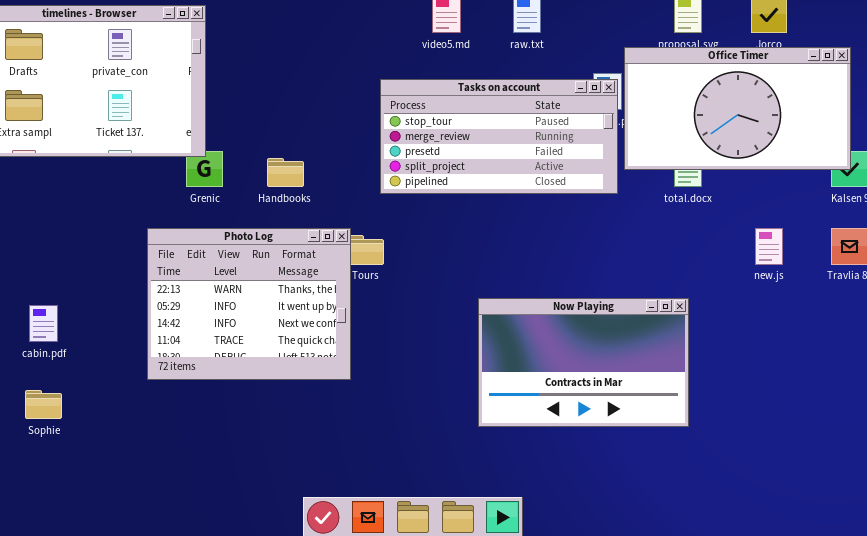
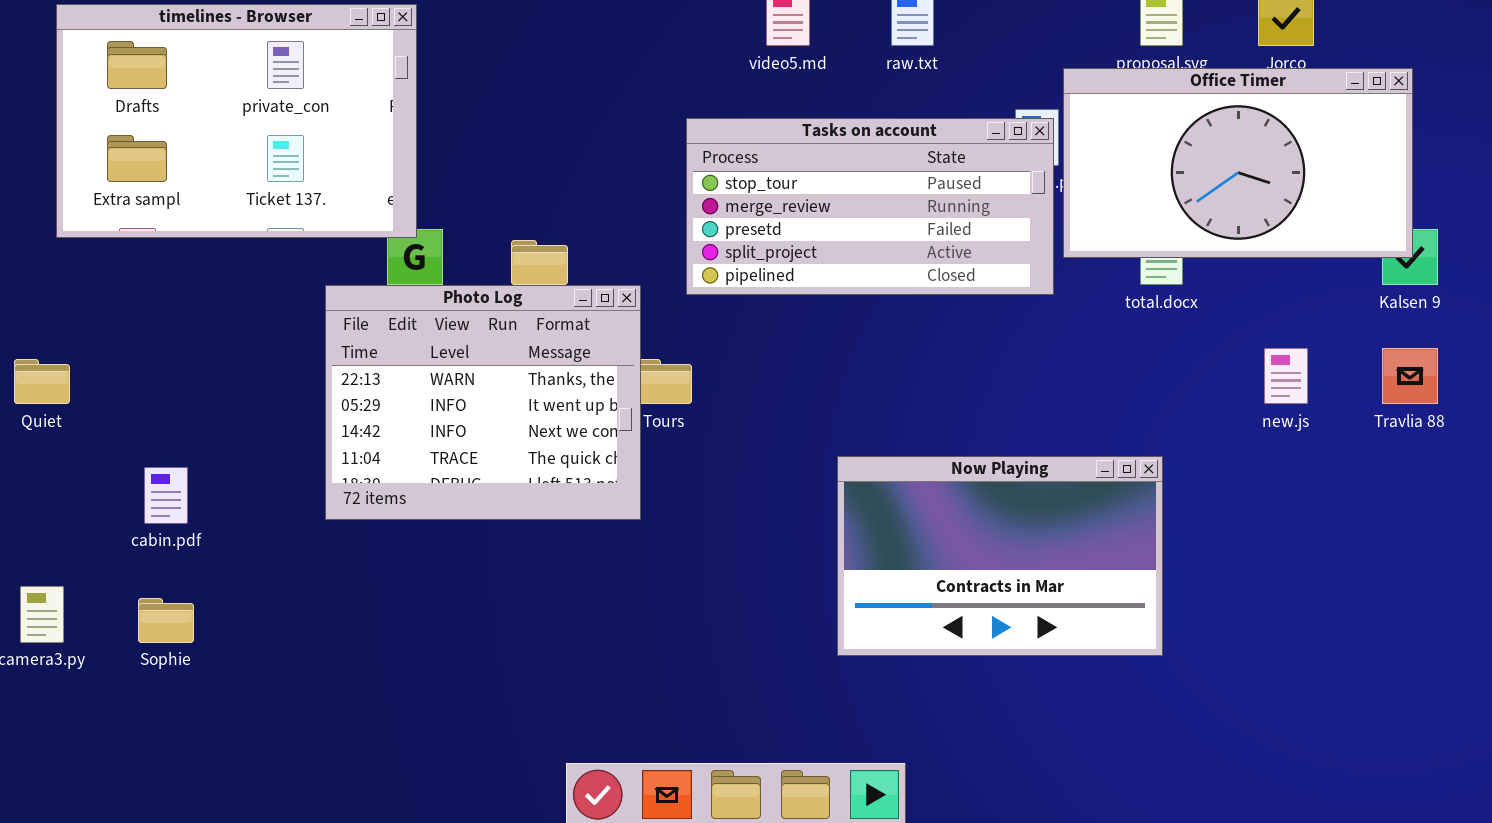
Photo Log: [147,228,351,380] -> [325,285,641,520], moved

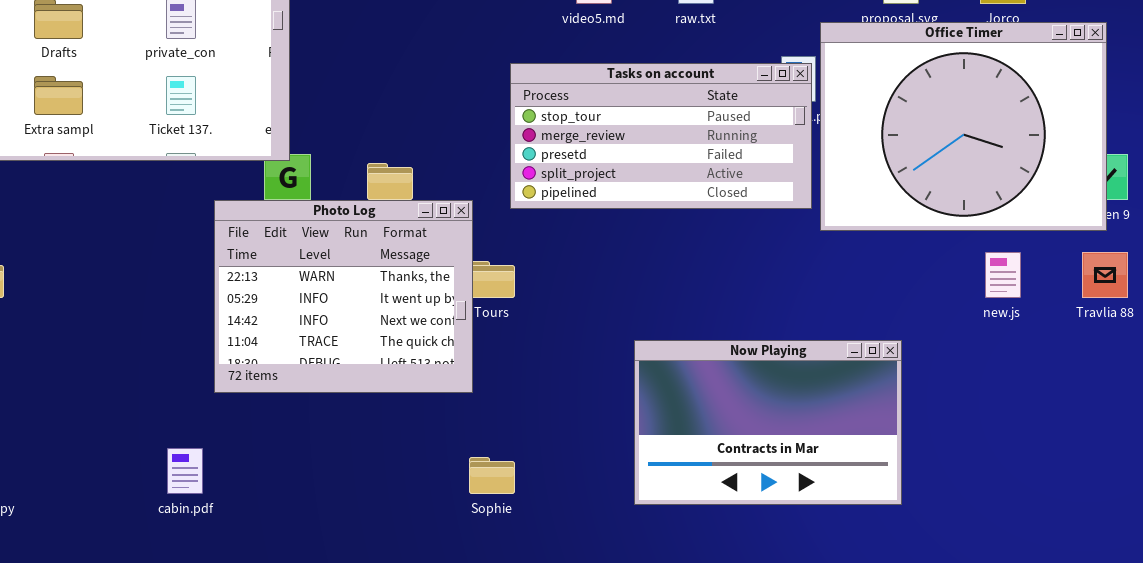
Office Timer: [1063,68,1413,258] -> [820,22,1107,231], resized
cabin.pdf: [144,467,188,524] -> [167,448,203,494], moved
Sophie: [138,598,194,643] -> [469,457,515,494], moved

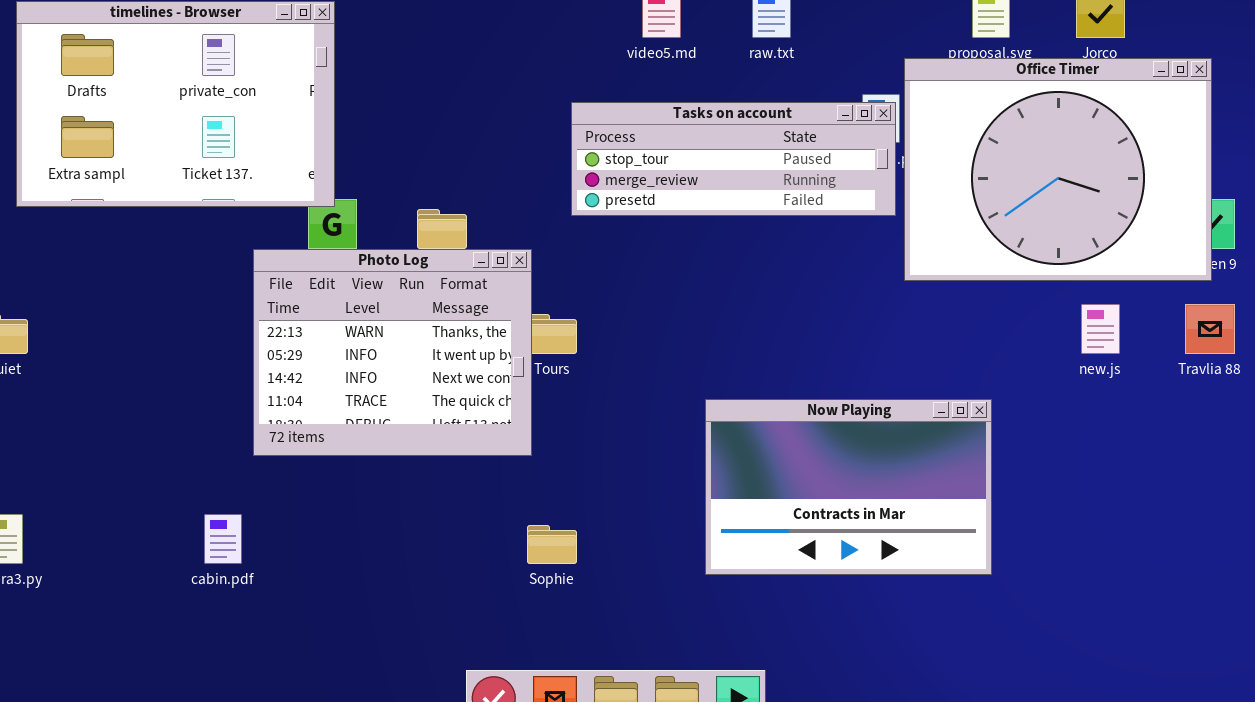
Tasks on account: [510,63,812,209] -> [571,102,896,216], resized

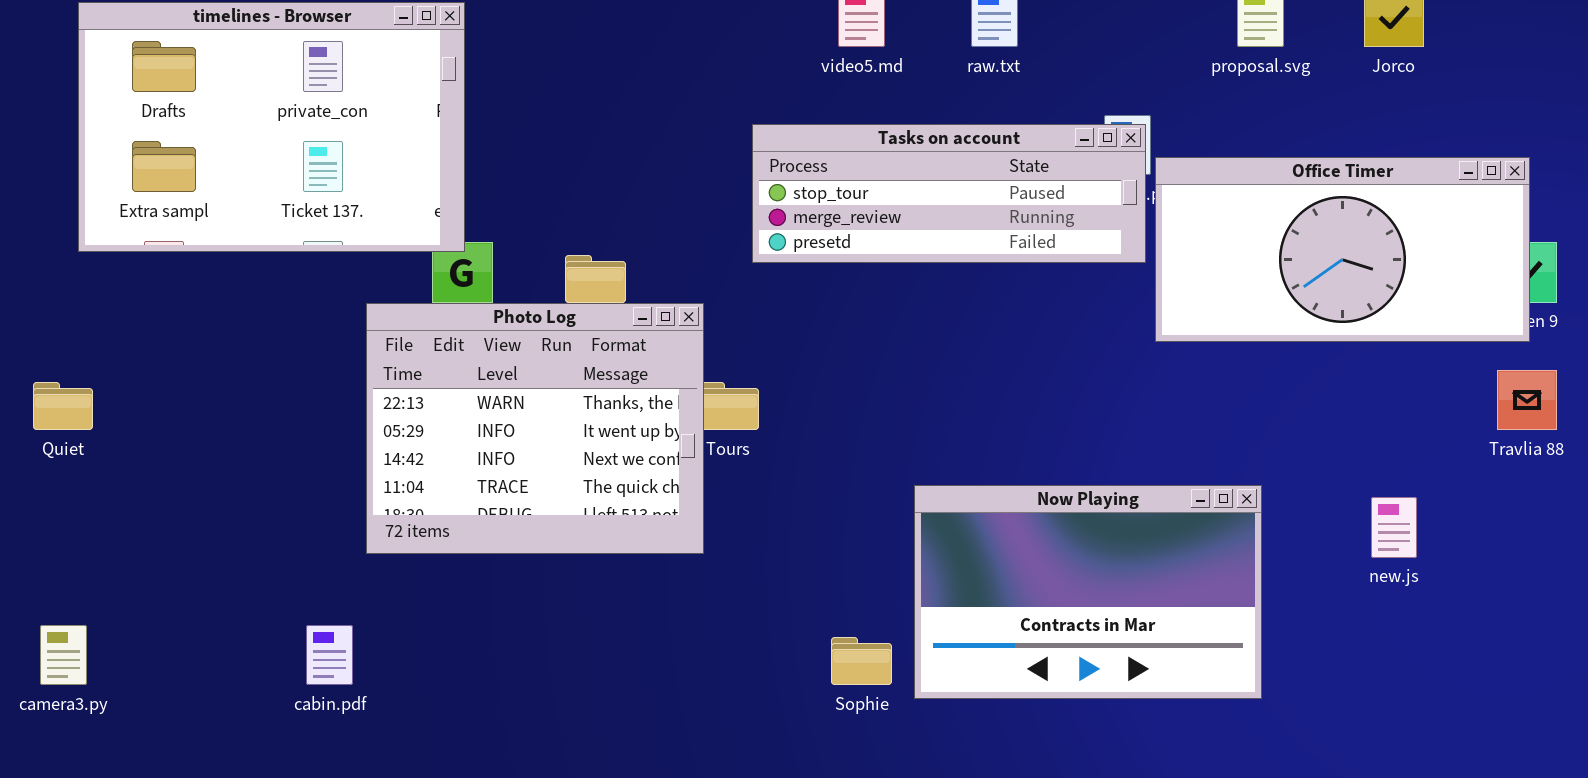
Office Timer: [904,58,1212,281] -> [1155,157,1530,342], resized
new.js: [1081,304,1120,354] -> [1371,497,1417,558], moved
Sophie: [527,525,577,564] -> [831,637,892,685], moved

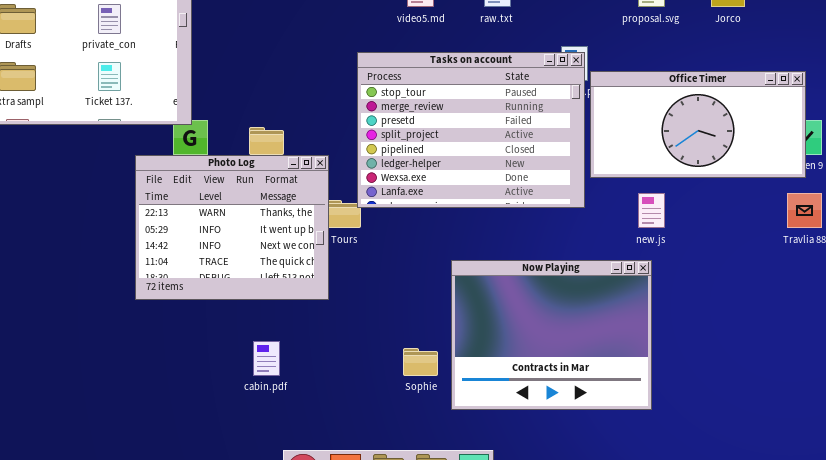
Tasks on account: [752,124,1146,263] -> [357,52,585,208], resized
Now Playing: [914,485,1262,699] -> [451,260,652,410], resized
new.js: [1371,497,1417,558] -> [638,193,665,228], moved
cabin.pdf: [306,625,353,685] -> [253,341,280,376], moved

